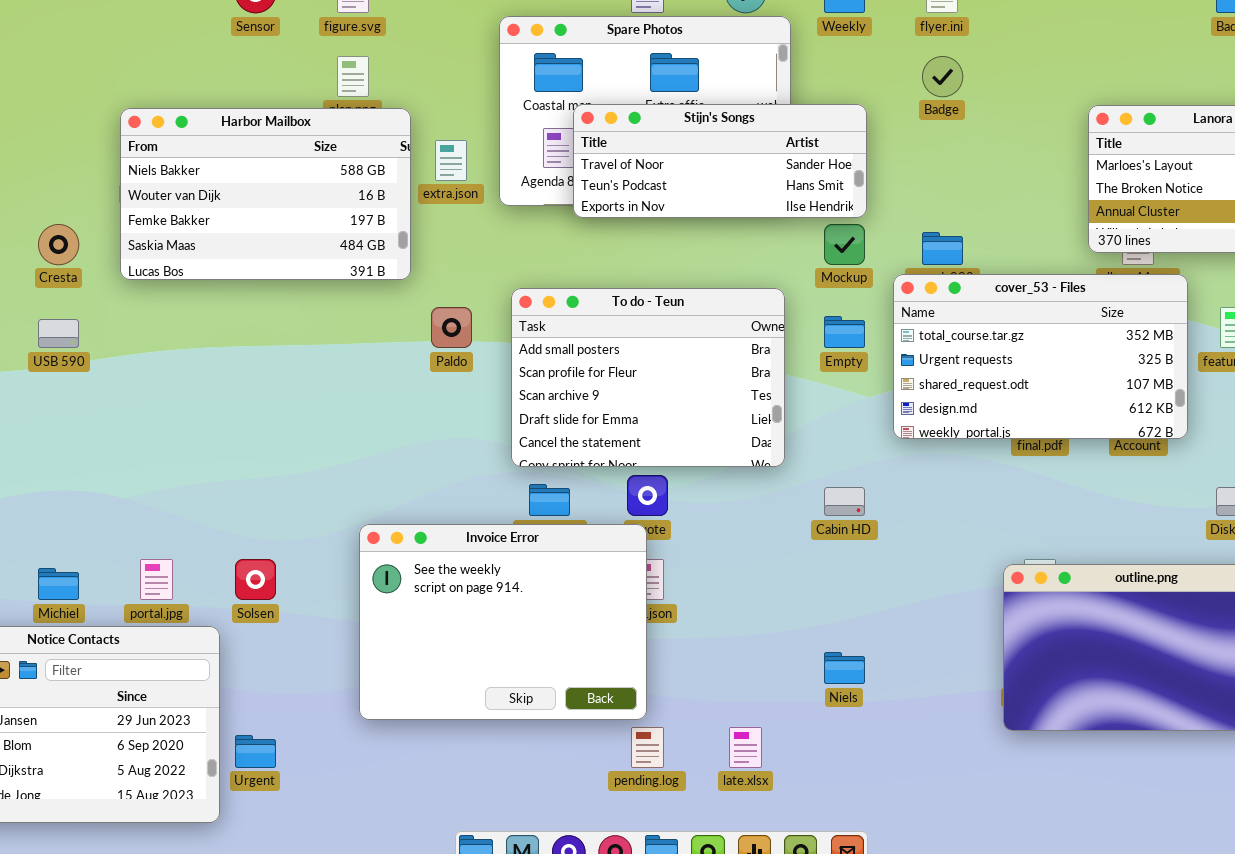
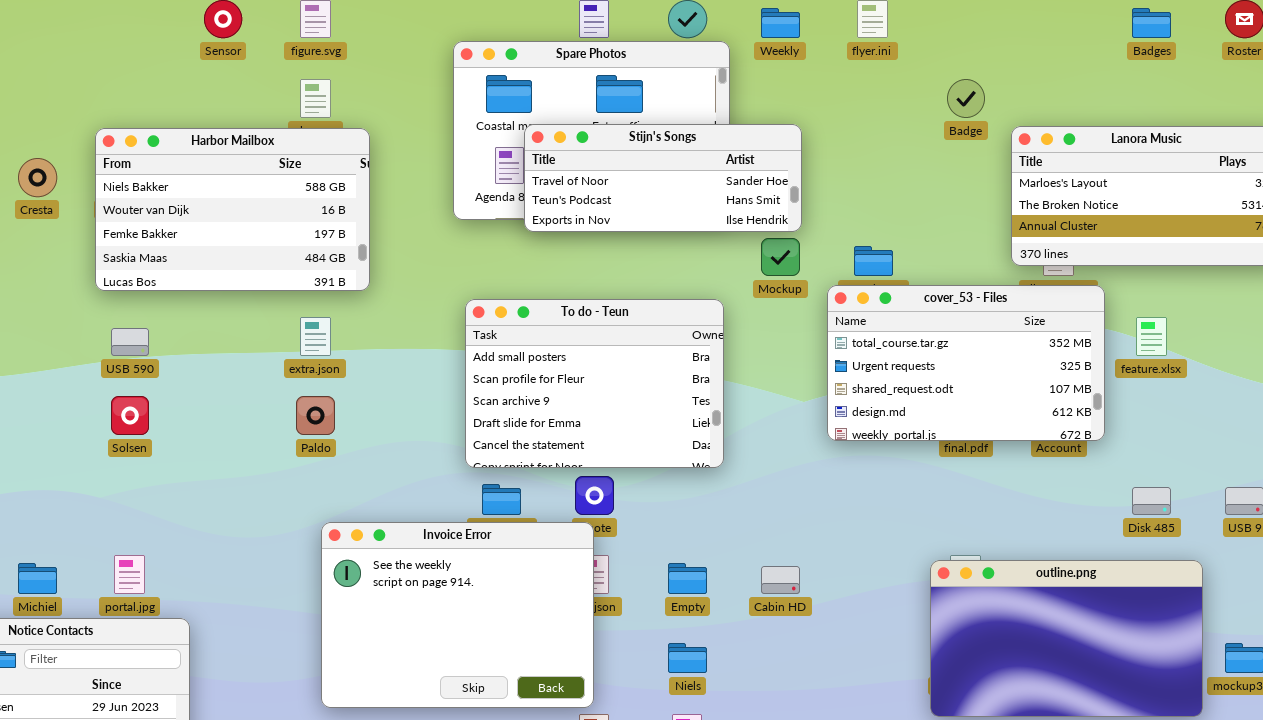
Badge: [922,56,963,97] -> [947,79,985,118], moved
extra.json: [435,140,467,181] -> [300,317,331,356], moved
Cresta: [38,224,79,265] -> [18,158,57,197], moved
Paldo: [431,307,472,348] -> [296,396,335,435], moved
Empty: [824,316,865,348] -> [668,563,707,594], moved
USB 590: [38,319,79,348] -> [111,328,149,356], moved
Cabin HD: [824,487,865,516] -> [761,566,800,594], moved
Solsen: [235,559,276,600] -> [111,396,149,435], moved
Niels: [824,652,865,684] -> [668,643,707,673], moved

